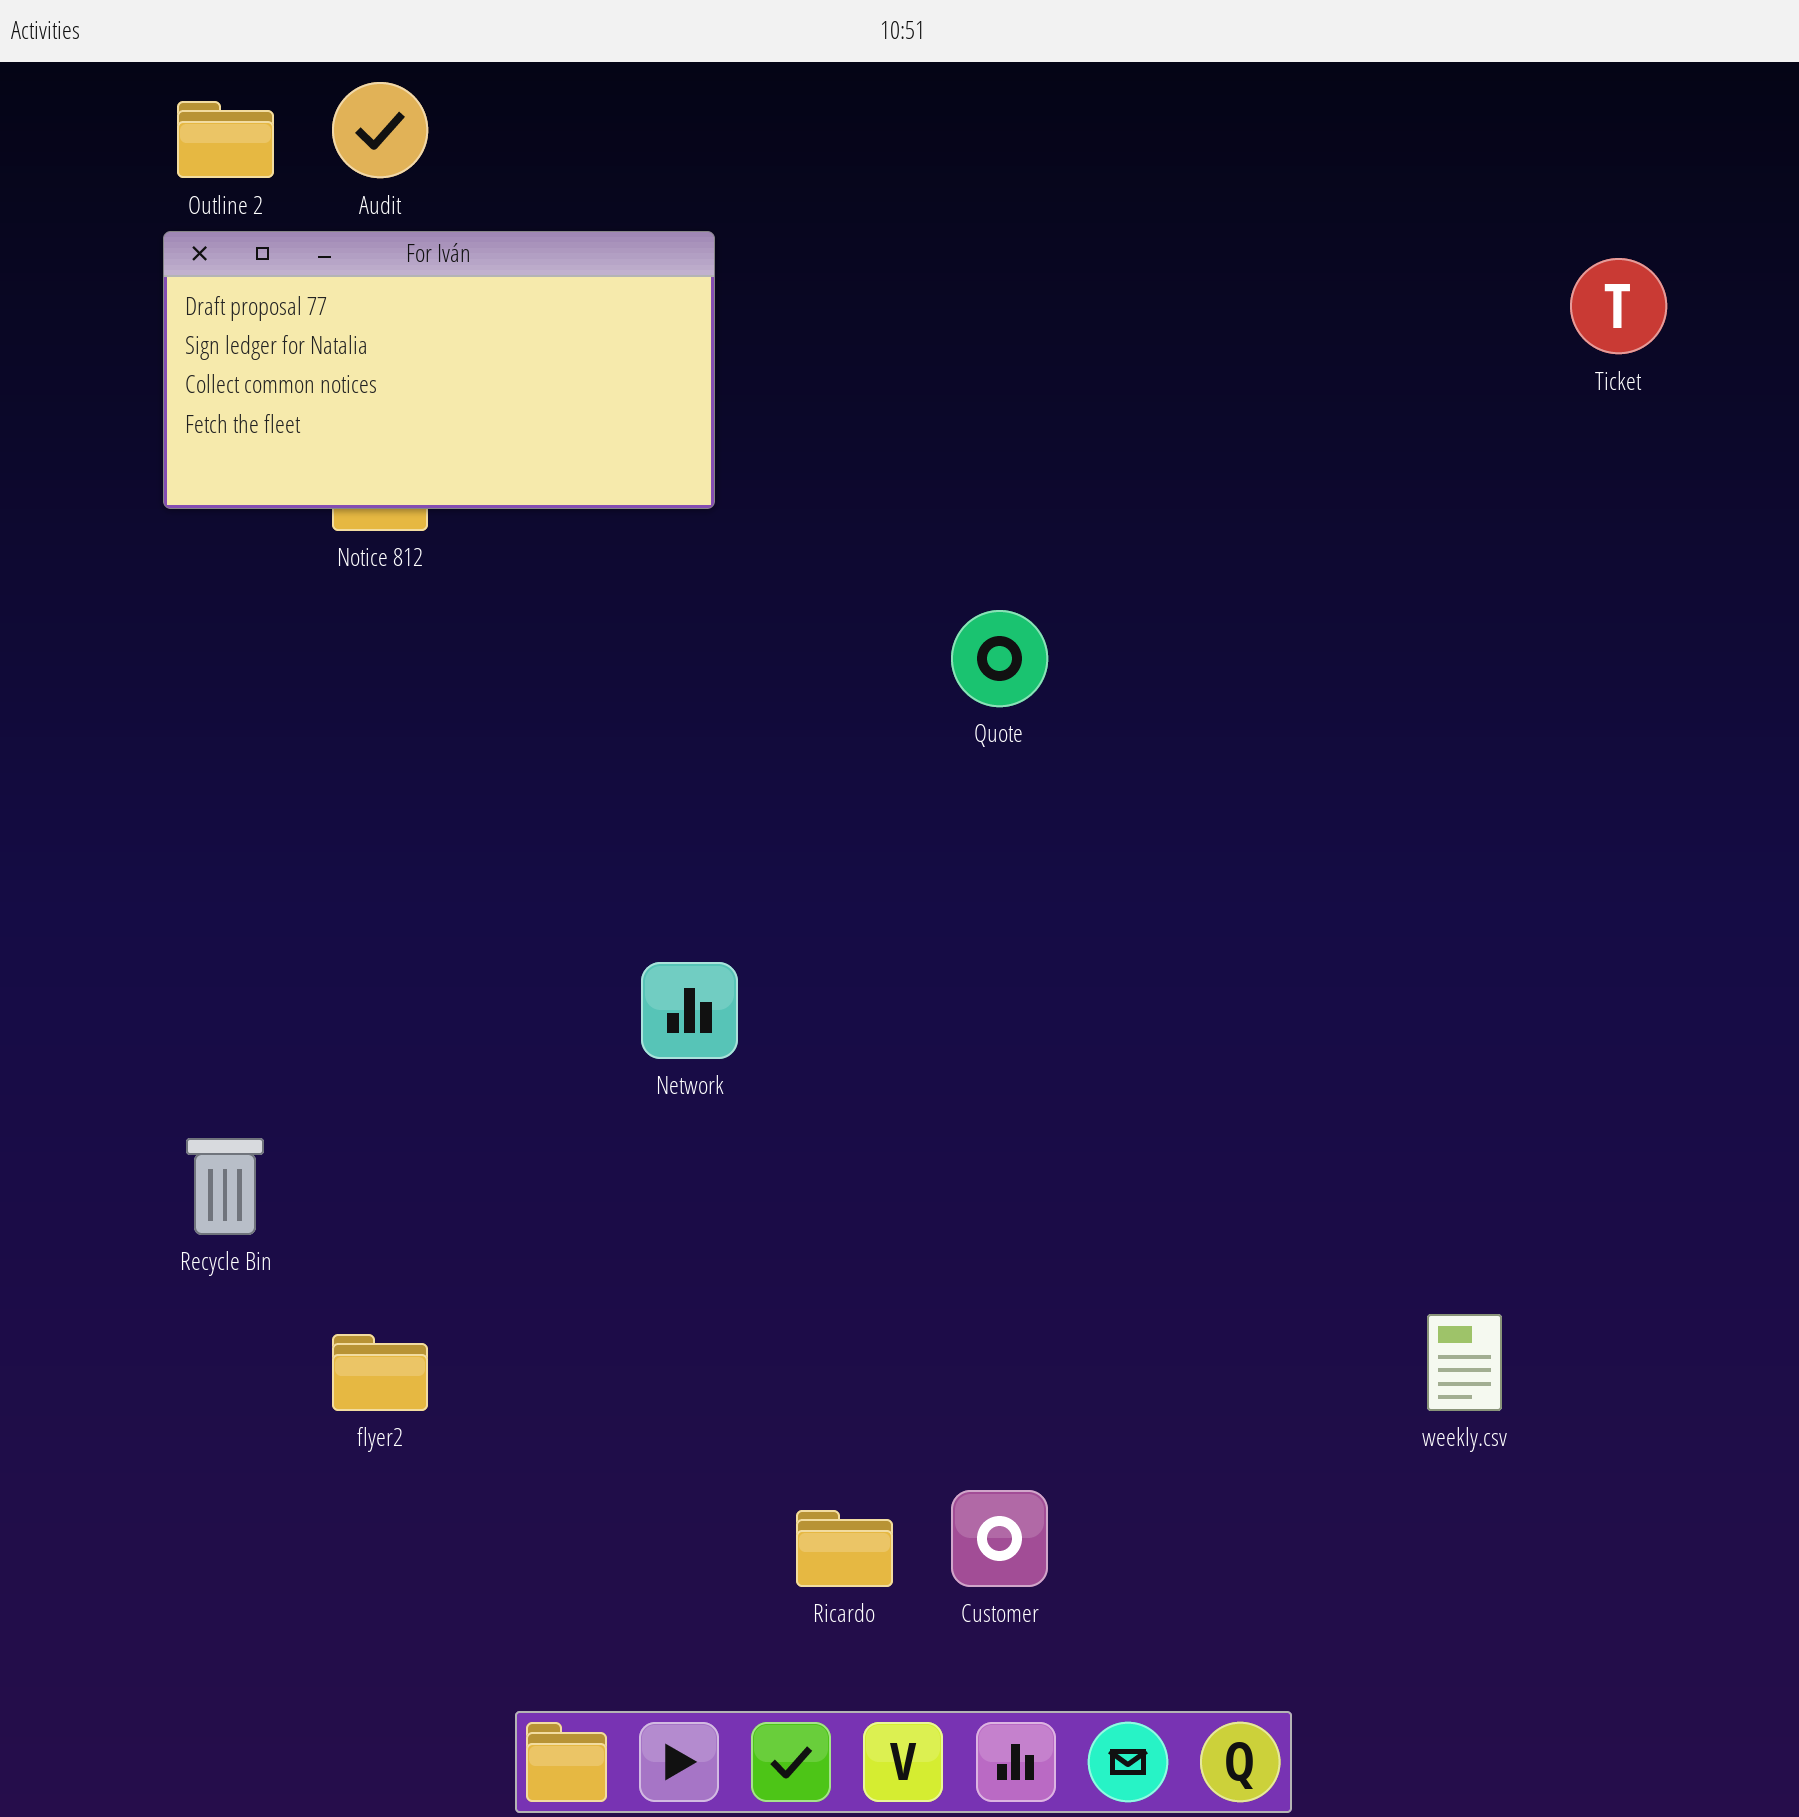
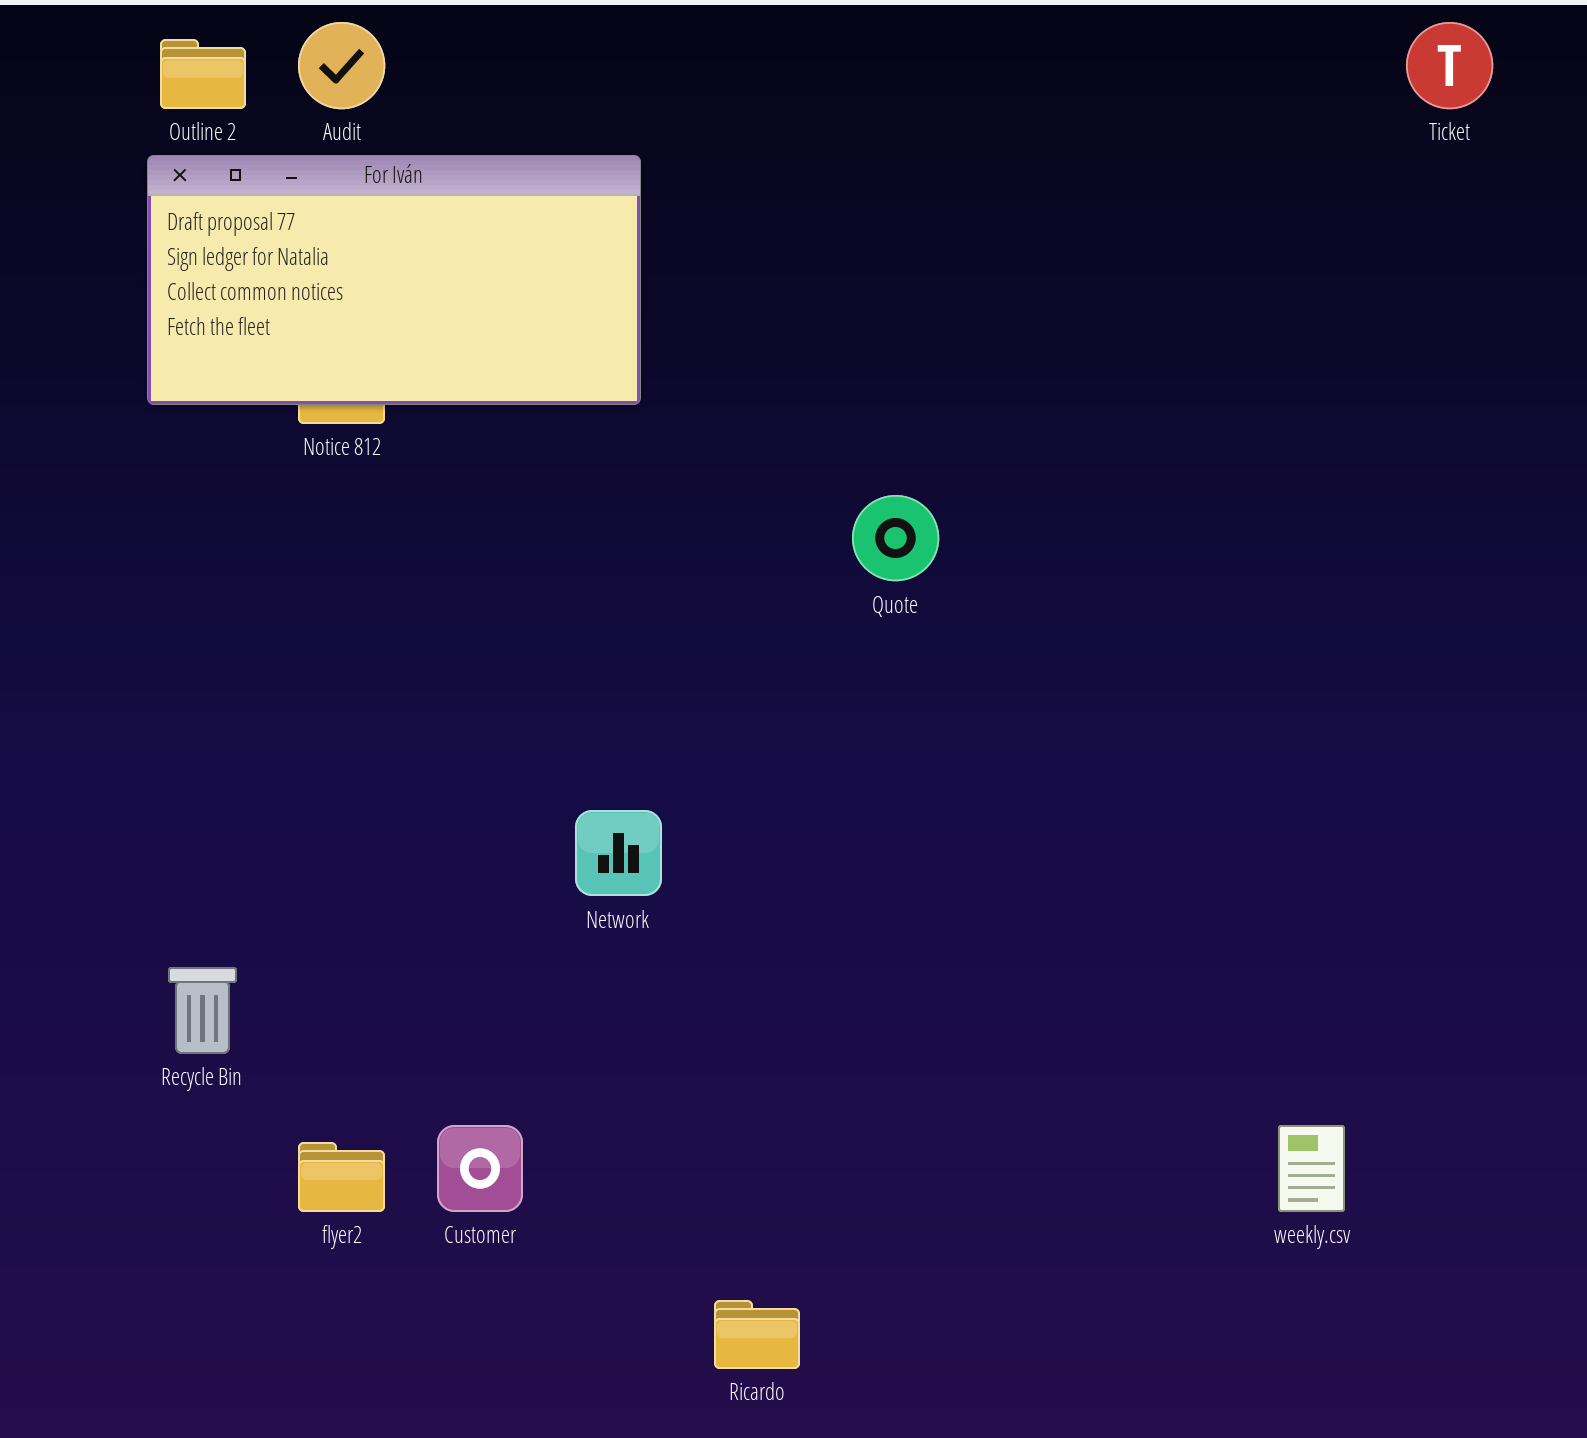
Ticket: [1570,258,1667,354] -> [1406,22,1493,109], moved
Customer: [951,1490,1048,1587] -> [437,1125,523,1212], moved

